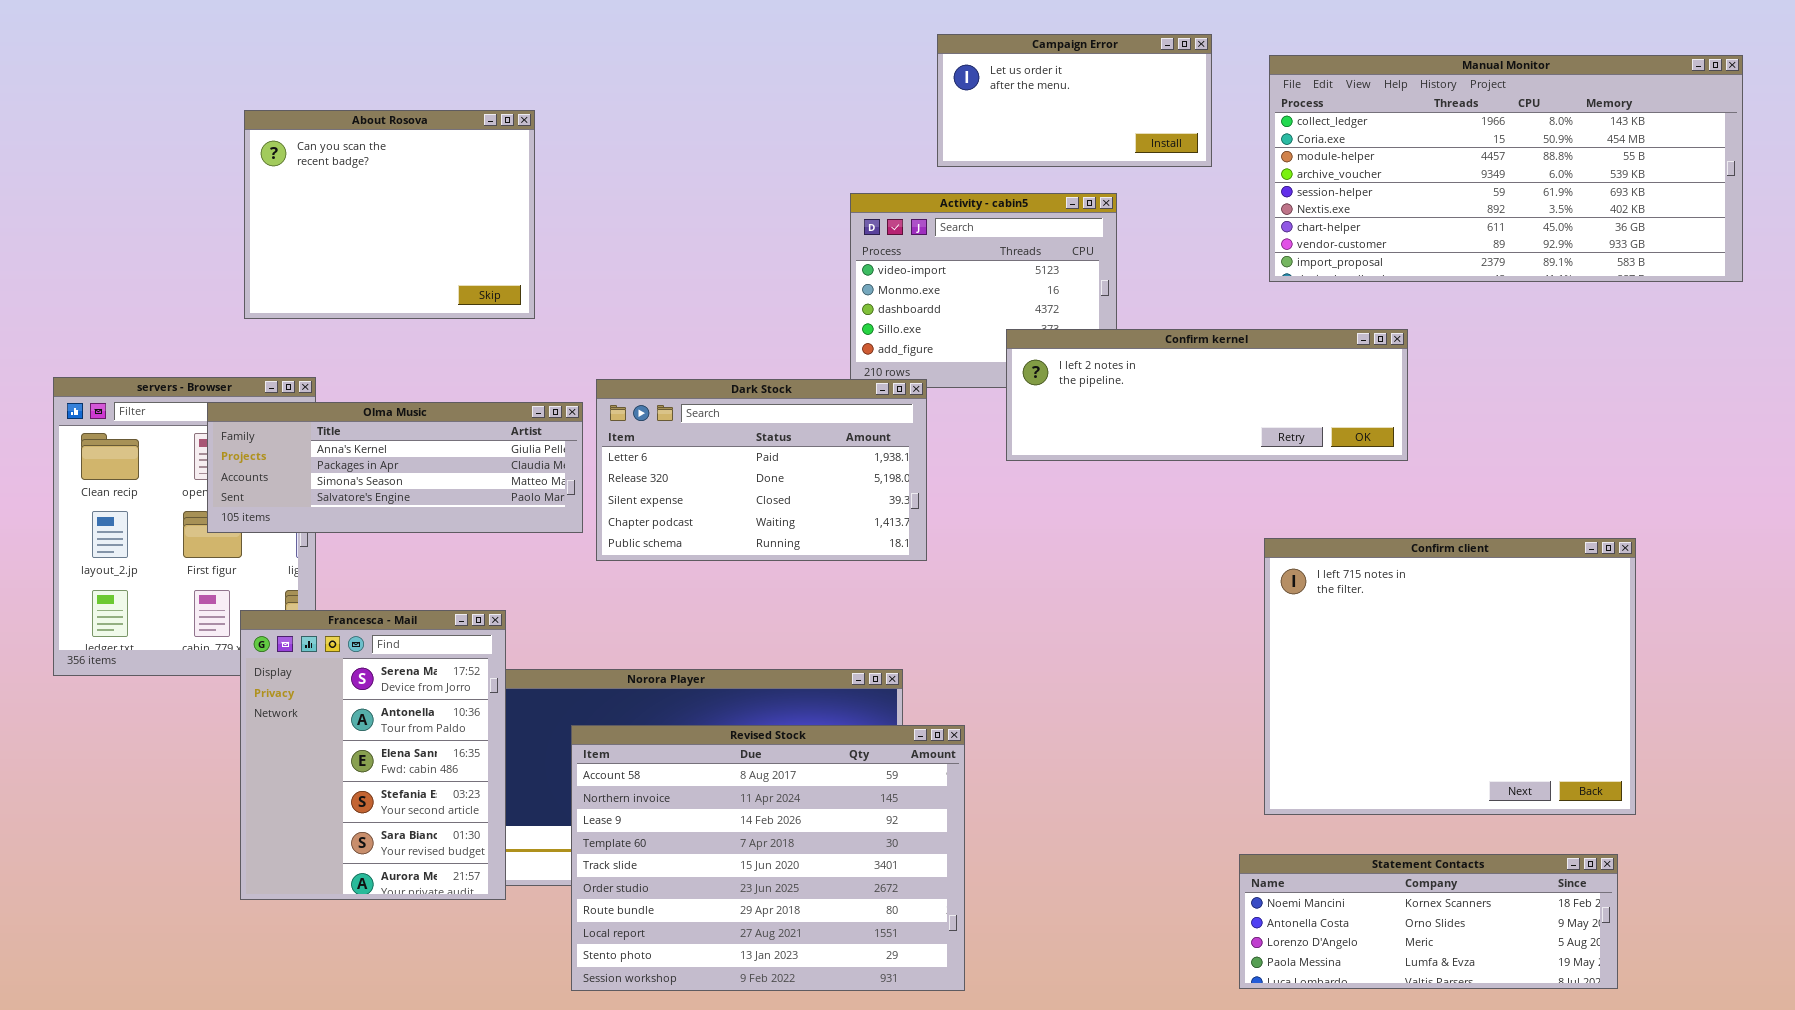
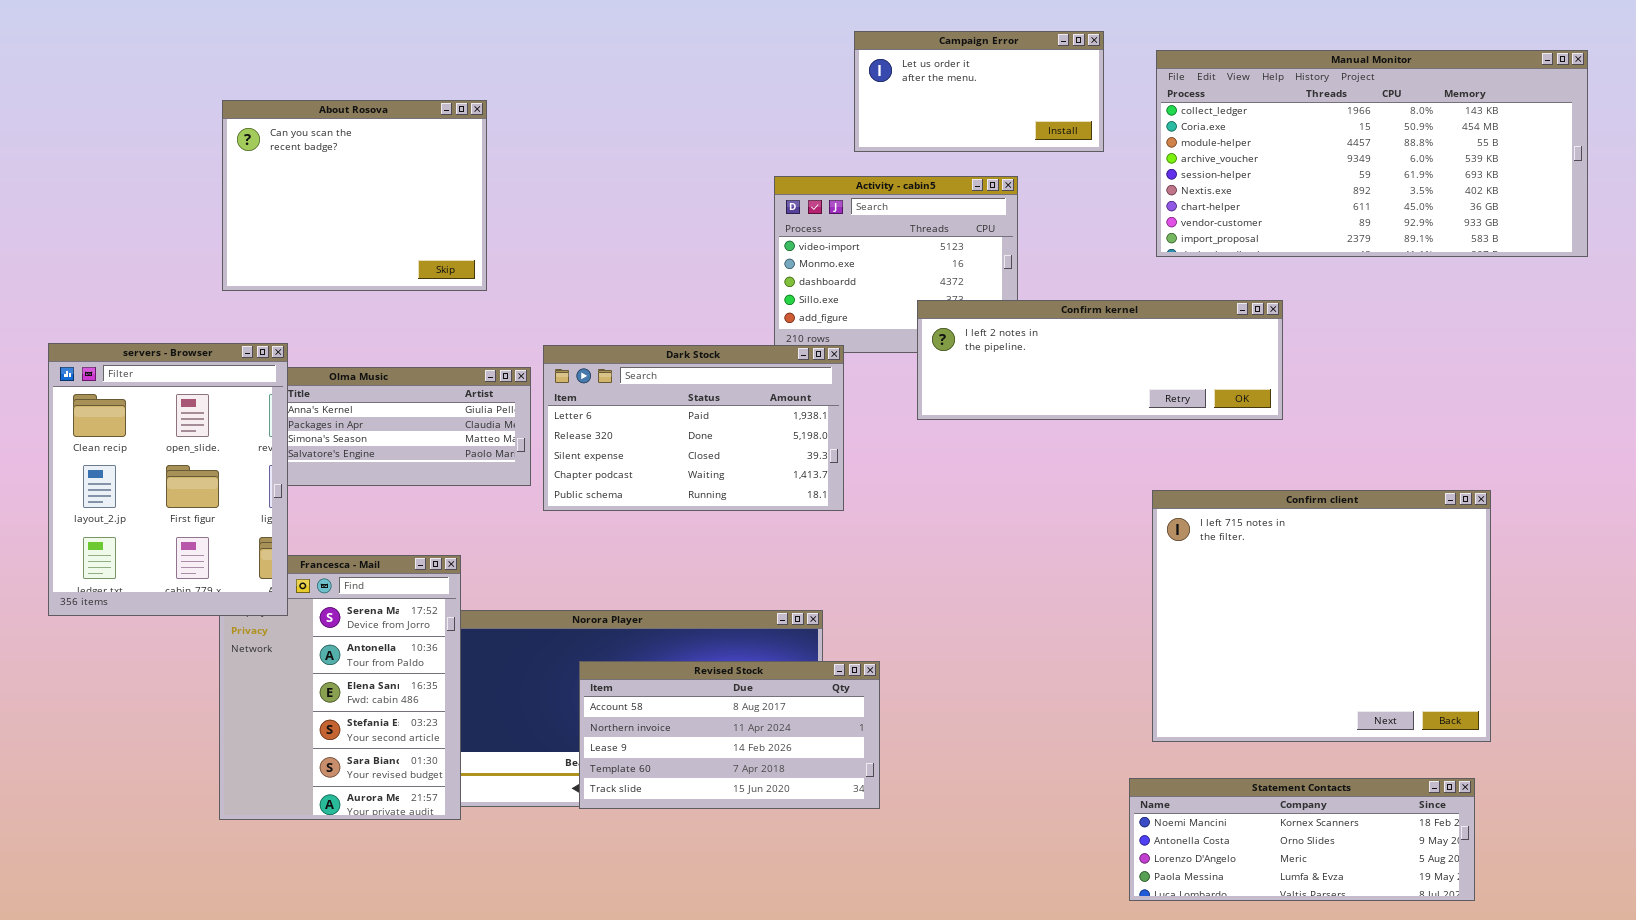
servers - Browser: [53,377,316,676] -> [48,343,288,616], raised
Revised Stock: [571,725,965,991] -> [579,661,880,809], resized

